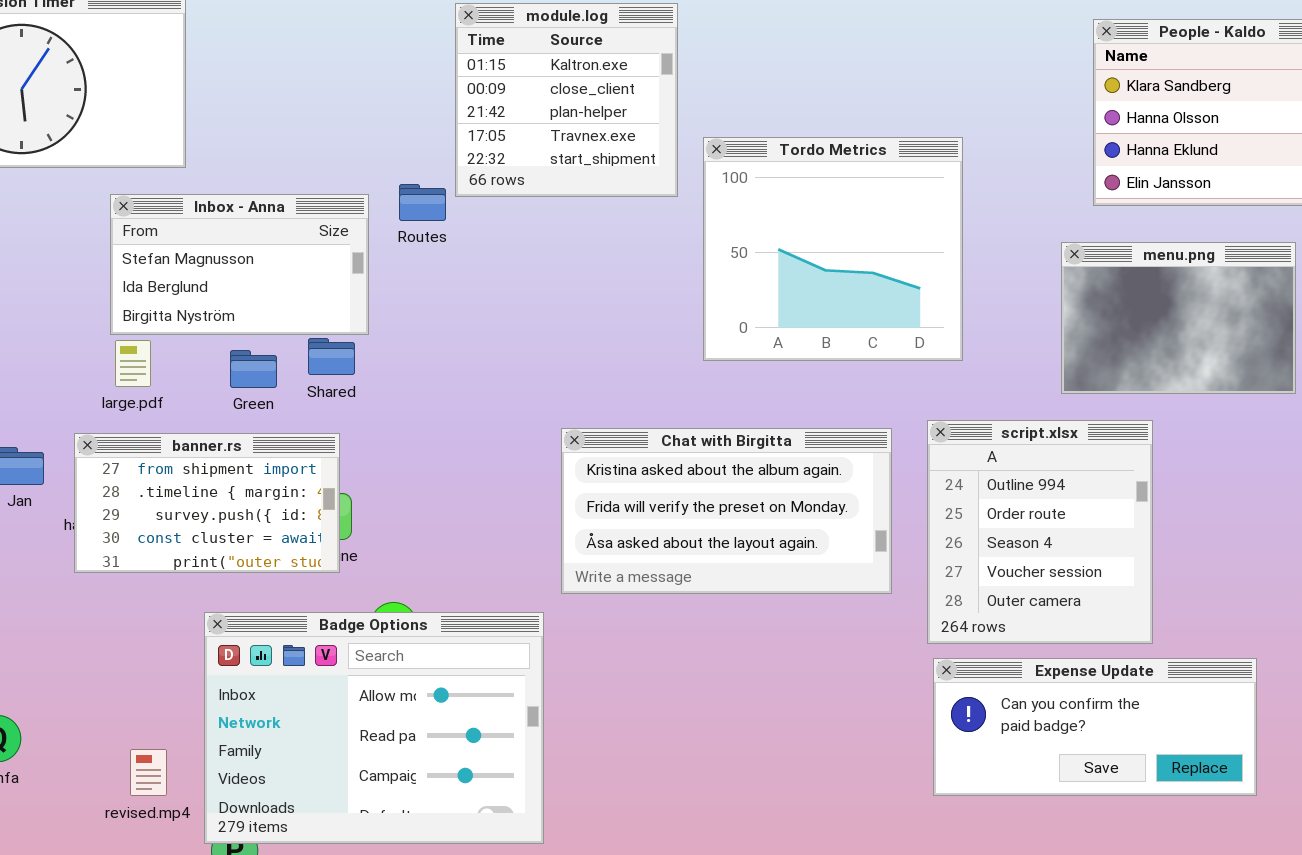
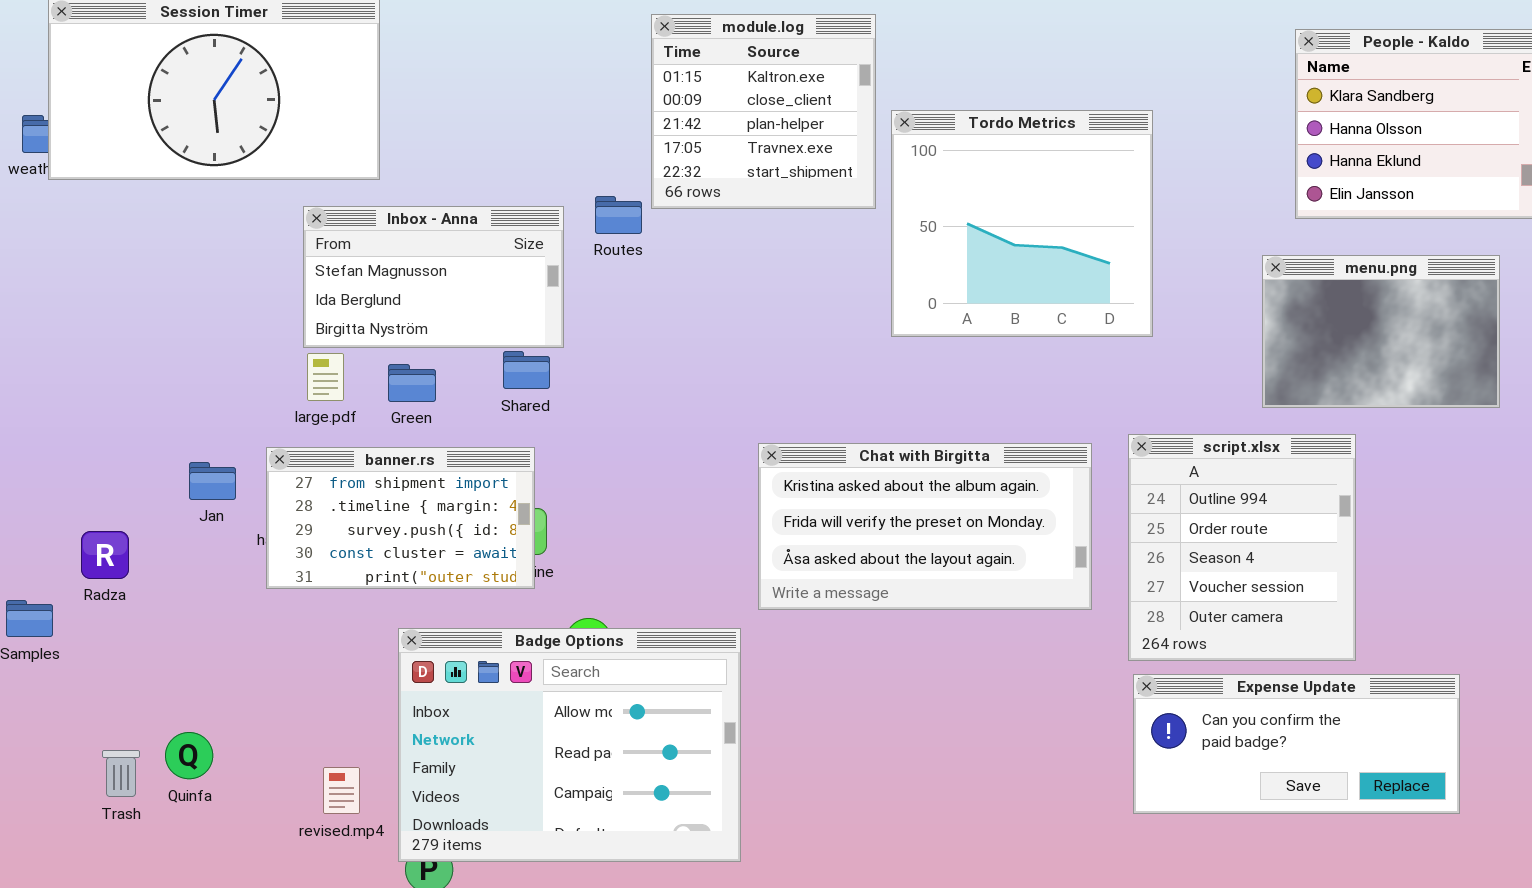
Tordo Metrics: [703,137,963,361] -> [891,110,1153,337], moved
Green: [230,350,277,388] -> [388,364,436,402], moved

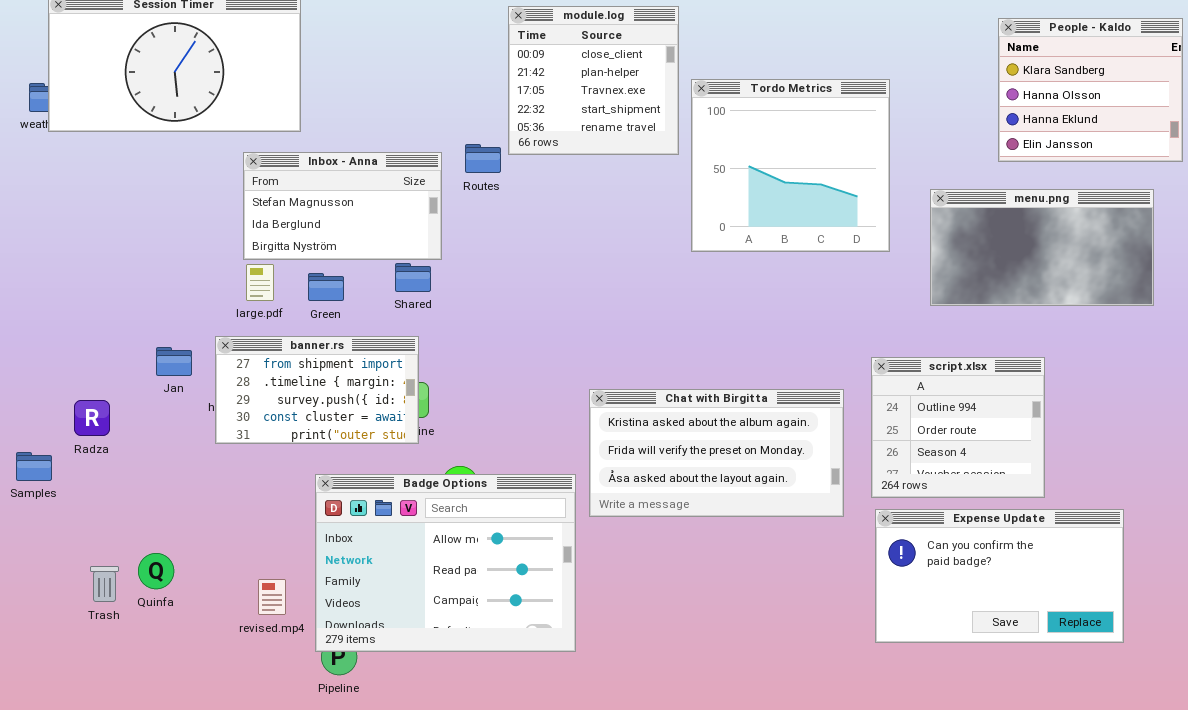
module.log: [651,14,876,209] -> [508,6,679,155], scrolled down 1 row
menu.png: [1262,255,1500,408] -> [930,189,1154,306], resized
script.xlsx: [1128,434,1356,661] -> [871,357,1045,498], resized
Chat with Birgitta: [758,443,1092,610] -> [589,389,844,517], moved
Expense Update: [1133,674,1460,814] -> [875,509,1124,643], resized

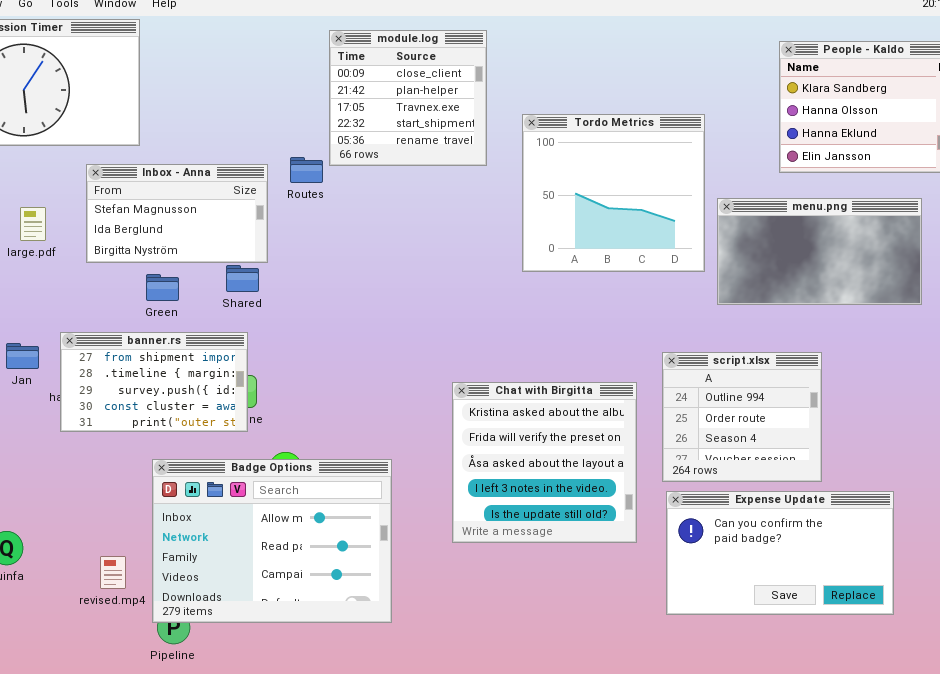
Tordo Metrics: [691,79,890,252] -> [522,114,705,272], moved
large.pdf: [246,264,274,301] -> [20,207,46,241], moved
Chat with Birgitta: [589,389,844,517] -> [452,382,637,543], resized

